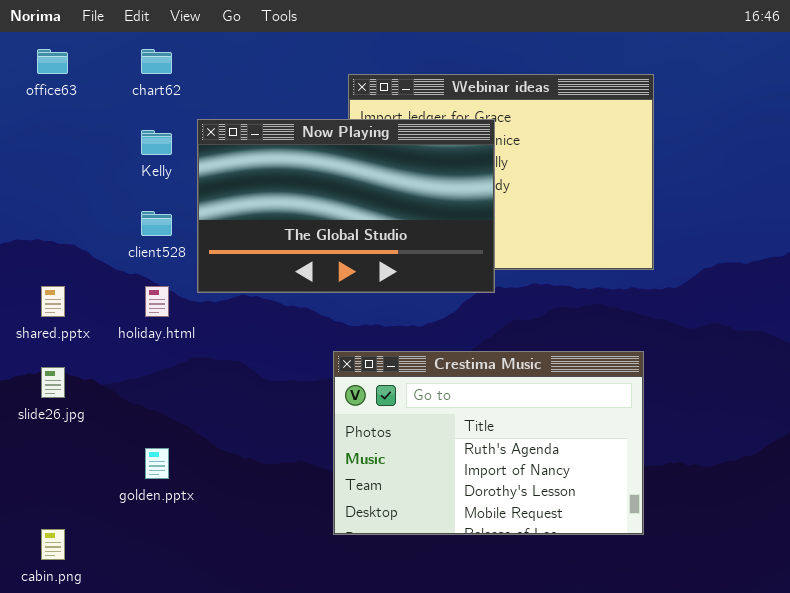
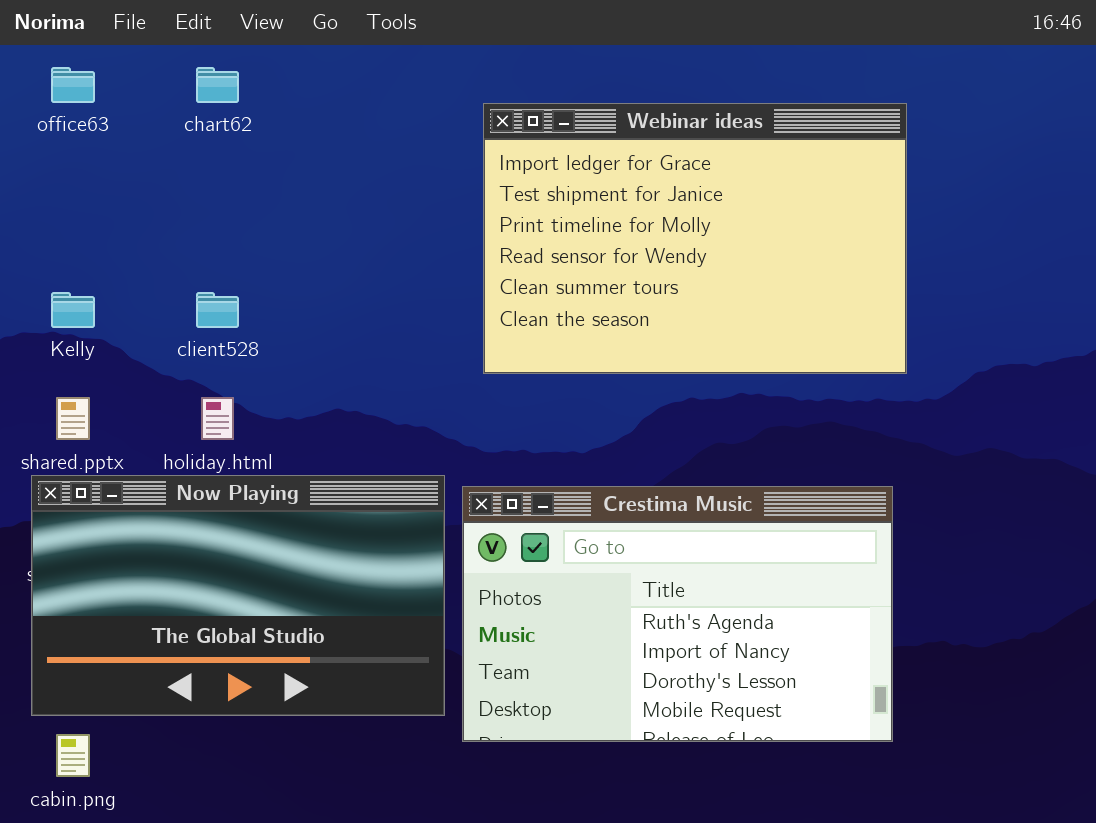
Now Playing: [197,119,495,293] -> [31,475,445,716], moved
Kelly: [141,130,172,155] -> [51,292,95,328], moved

